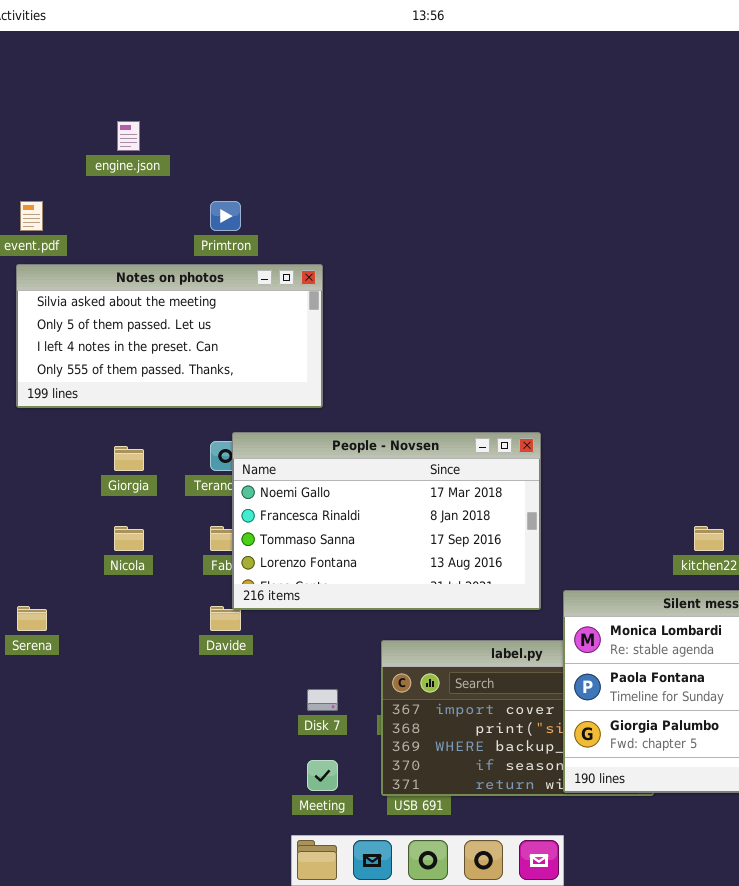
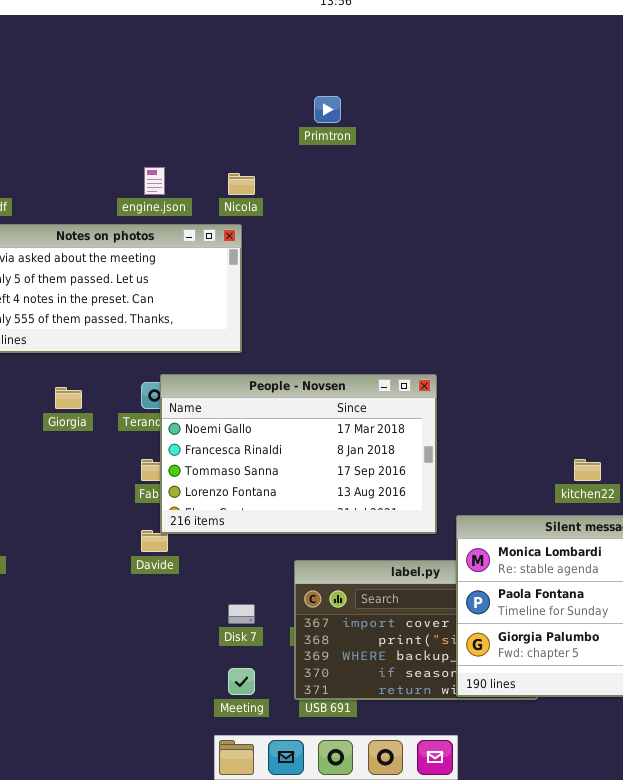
engine.json: [117,121,140,151] -> [144,167,165,195], moved
Primtron: [210,201,241,231] -> [314,96,341,123], moved
Nicola: [114,526,144,551] -> [228,173,255,195], moved

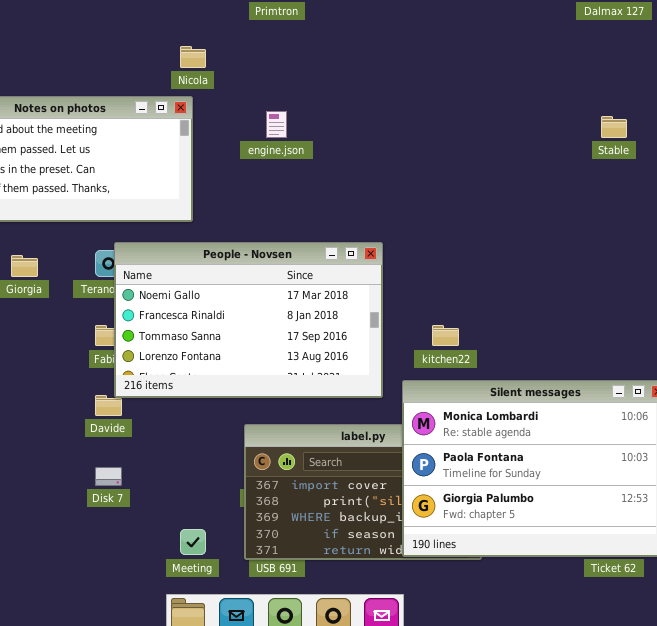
engine.json: [144,167,165,195] -> [266,111,287,138], moved
kitchen22: [574,459,601,481] -> [432,325,459,346], moved
Disk 7: [228,604,255,624] -> [95,467,122,486], moved

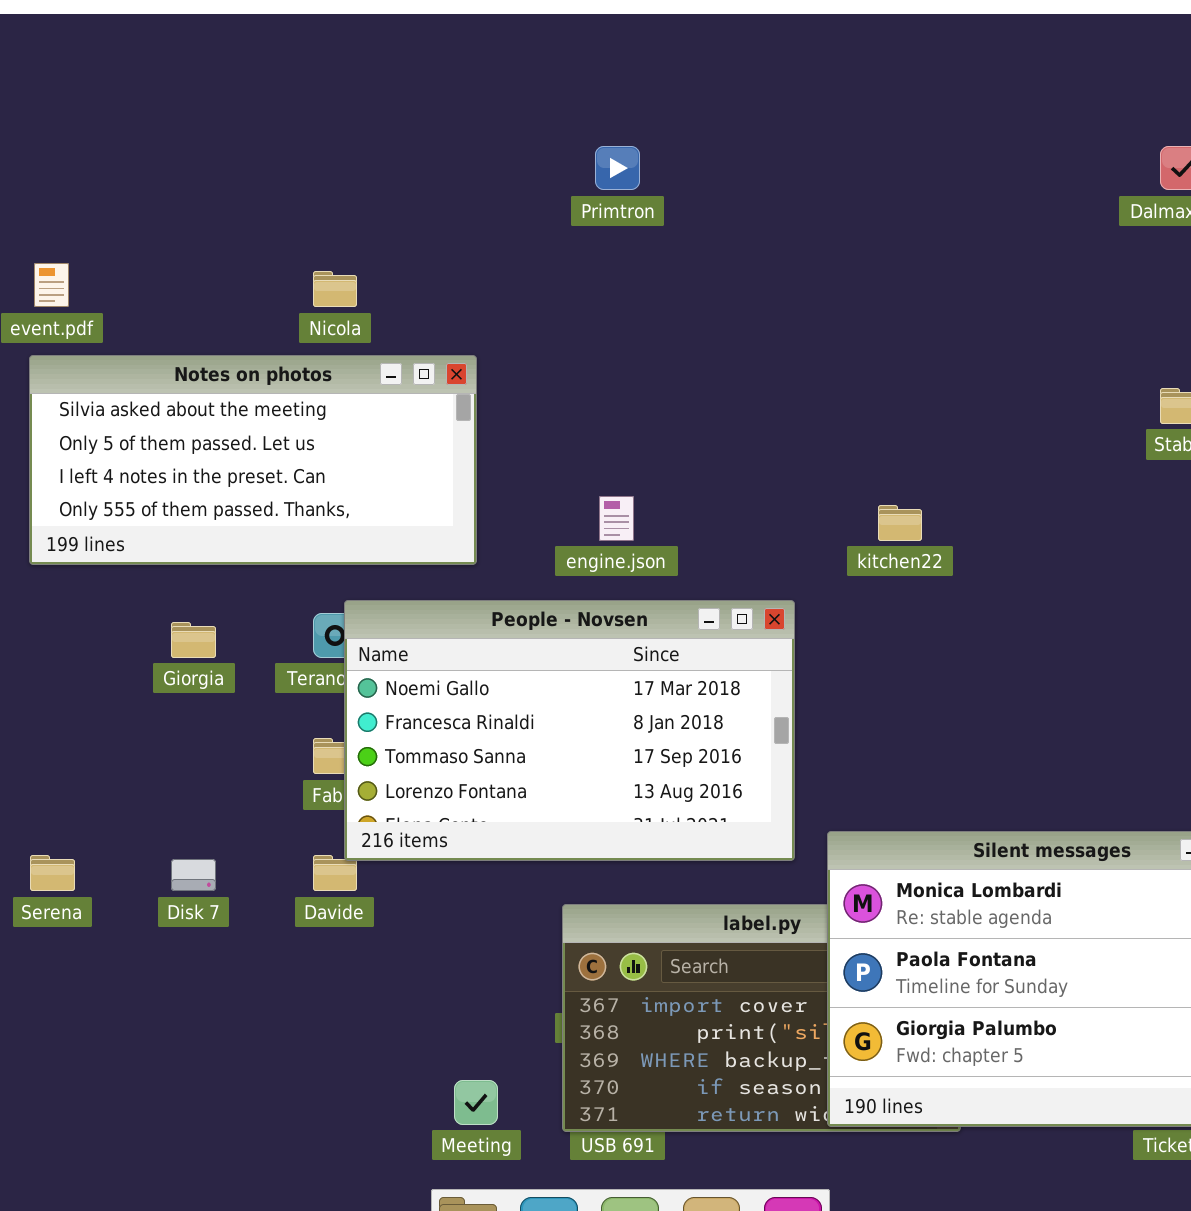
Nicola: [180,46,206,68] -> [313,271,357,307], moved
engine.json: [266,111,287,138] -> [599,496,634,541], moved
kitchen22: [432,325,459,346] -> [878,505,922,541], moved
Disk 7: [95,467,122,486] -> [171,859,216,891], moved

